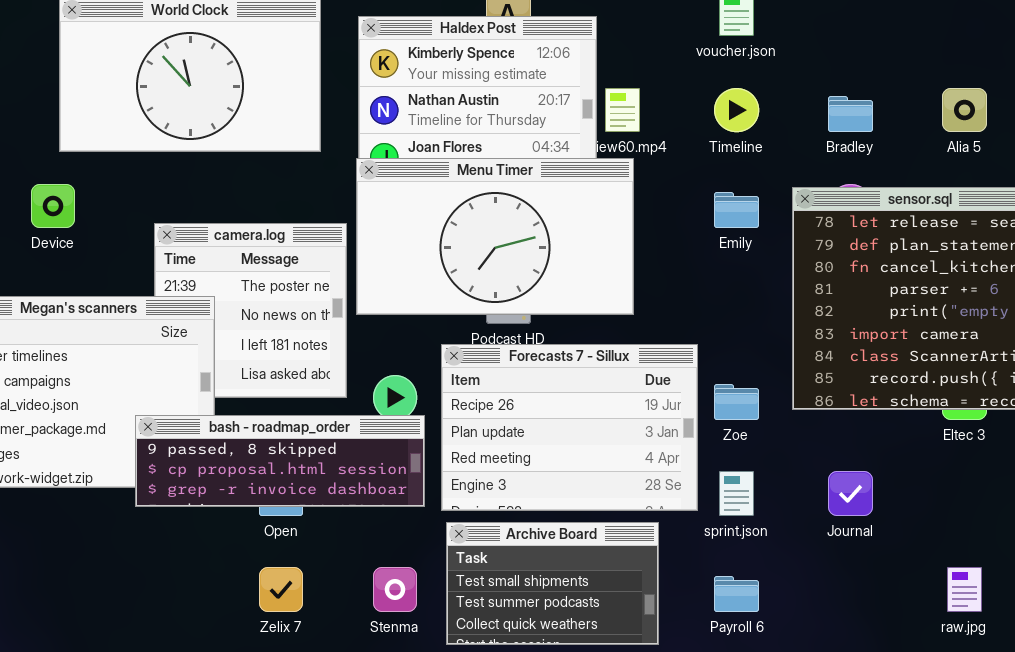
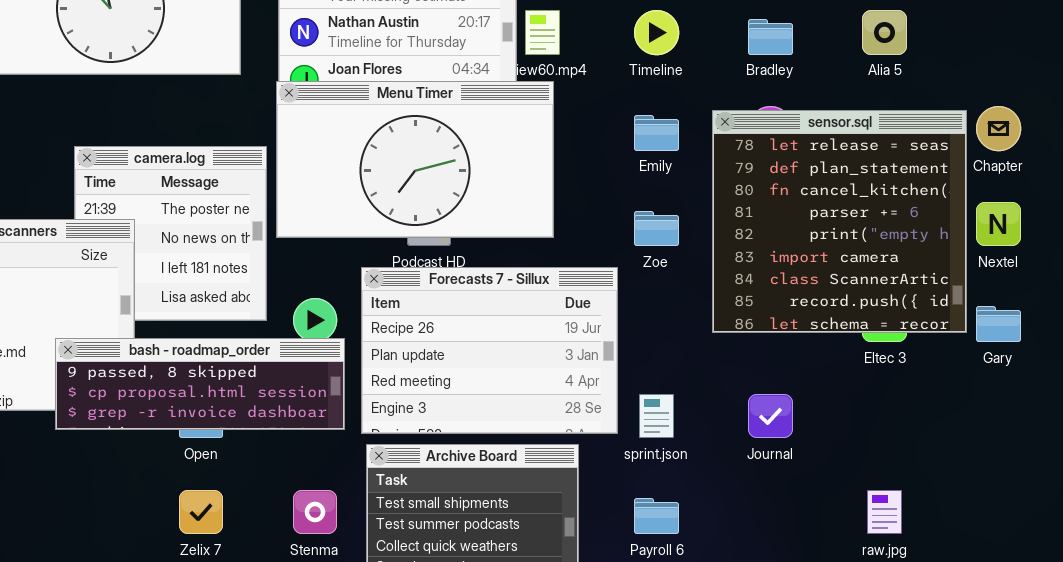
Zoe: [714,384,759,420] -> [634,211,679,246], moved

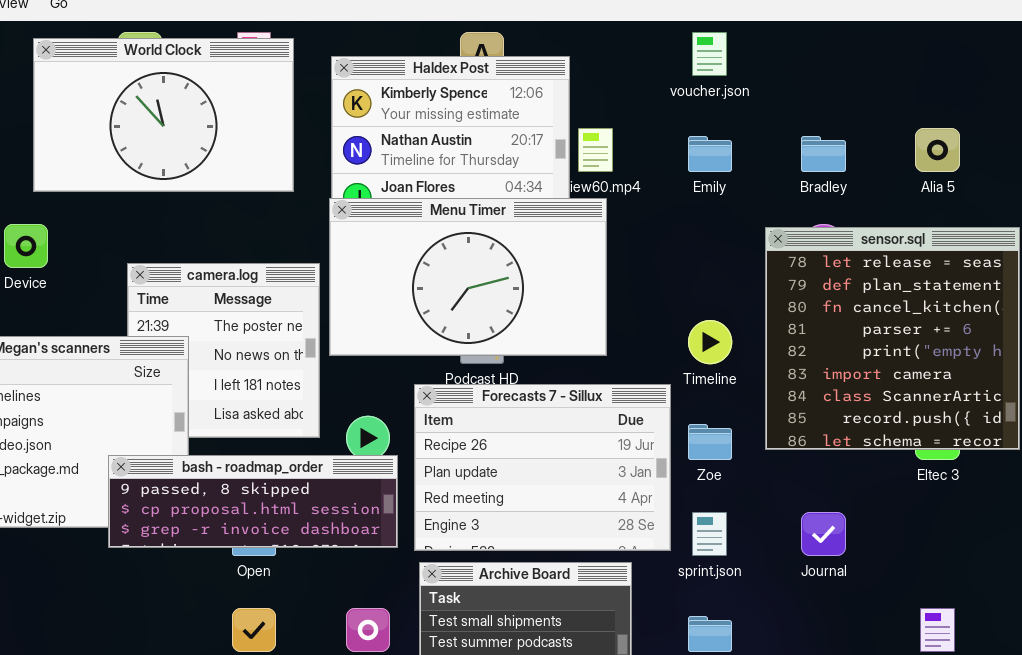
Timeline: [634,10,679,55] -> [688,320,732,364], moved
Emily: [634,115,679,151] -> [688,136,732,172], moved
Zoe: [634,211,679,246] -> [688,424,732,460], moved

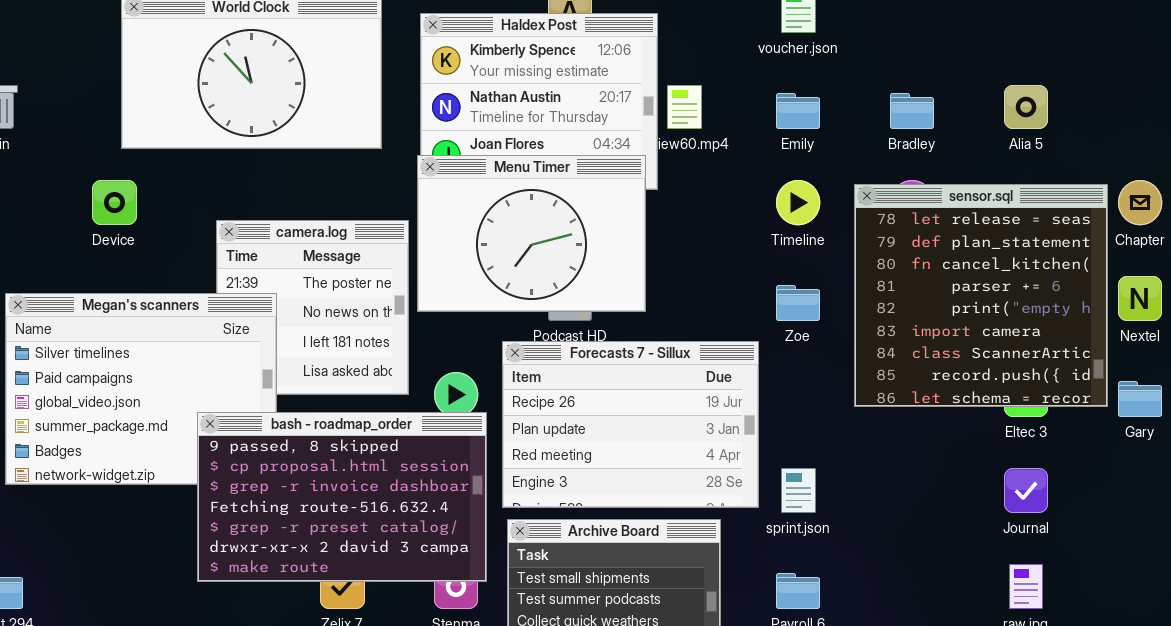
Menu Timer: [329,198,607,356] -> [417,155,646,312], resized
Timeline: [688,320,732,364] -> [776,180,820,225], moved
Zoe: [688,424,732,460] -> [776,285,820,321], moved
bash - roadmap_order: [108,455,398,548] -> [197,412,487,582], resized
Journal: [801,512,846,556] -> [1004,468,1048,513], moved

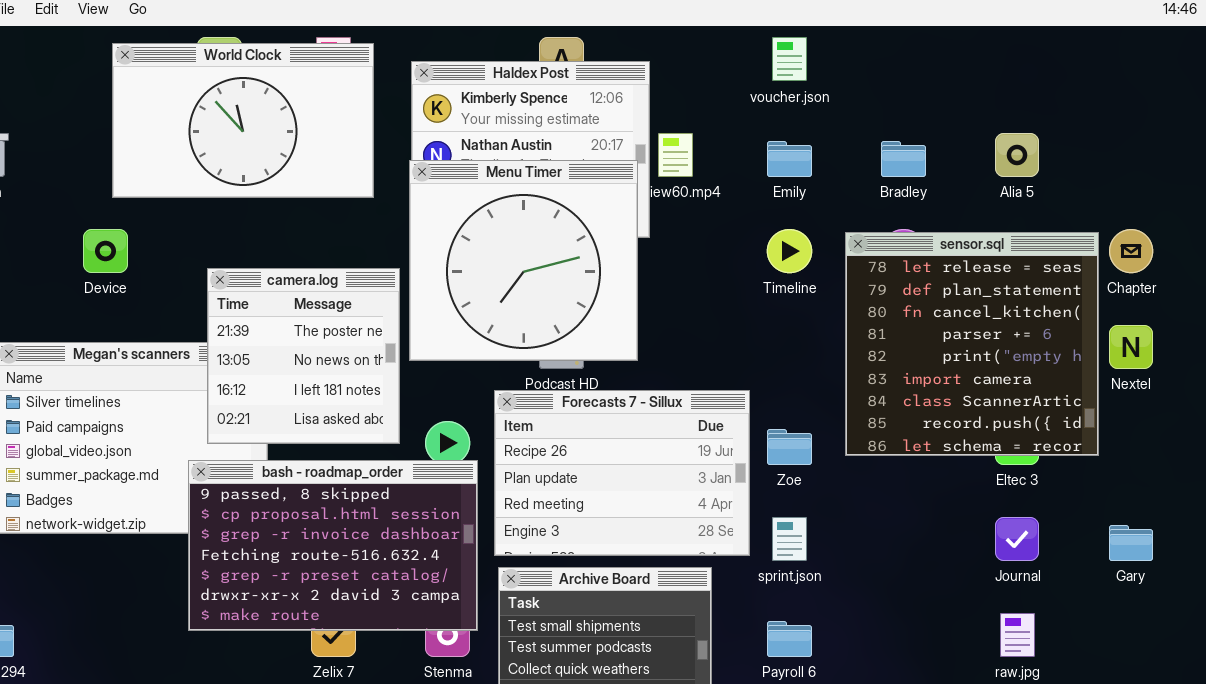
Menu Timer: [417,155,646,312] -> [409,160,638,361], resized
camera.log: [216,220,409,395] -> [207,268,400,444], raised
Zoe: [776,285,820,321] -> [767,429,812,465], moved
Gary: [1118,381,1162,417] -> [1109,525,1153,561], moved

